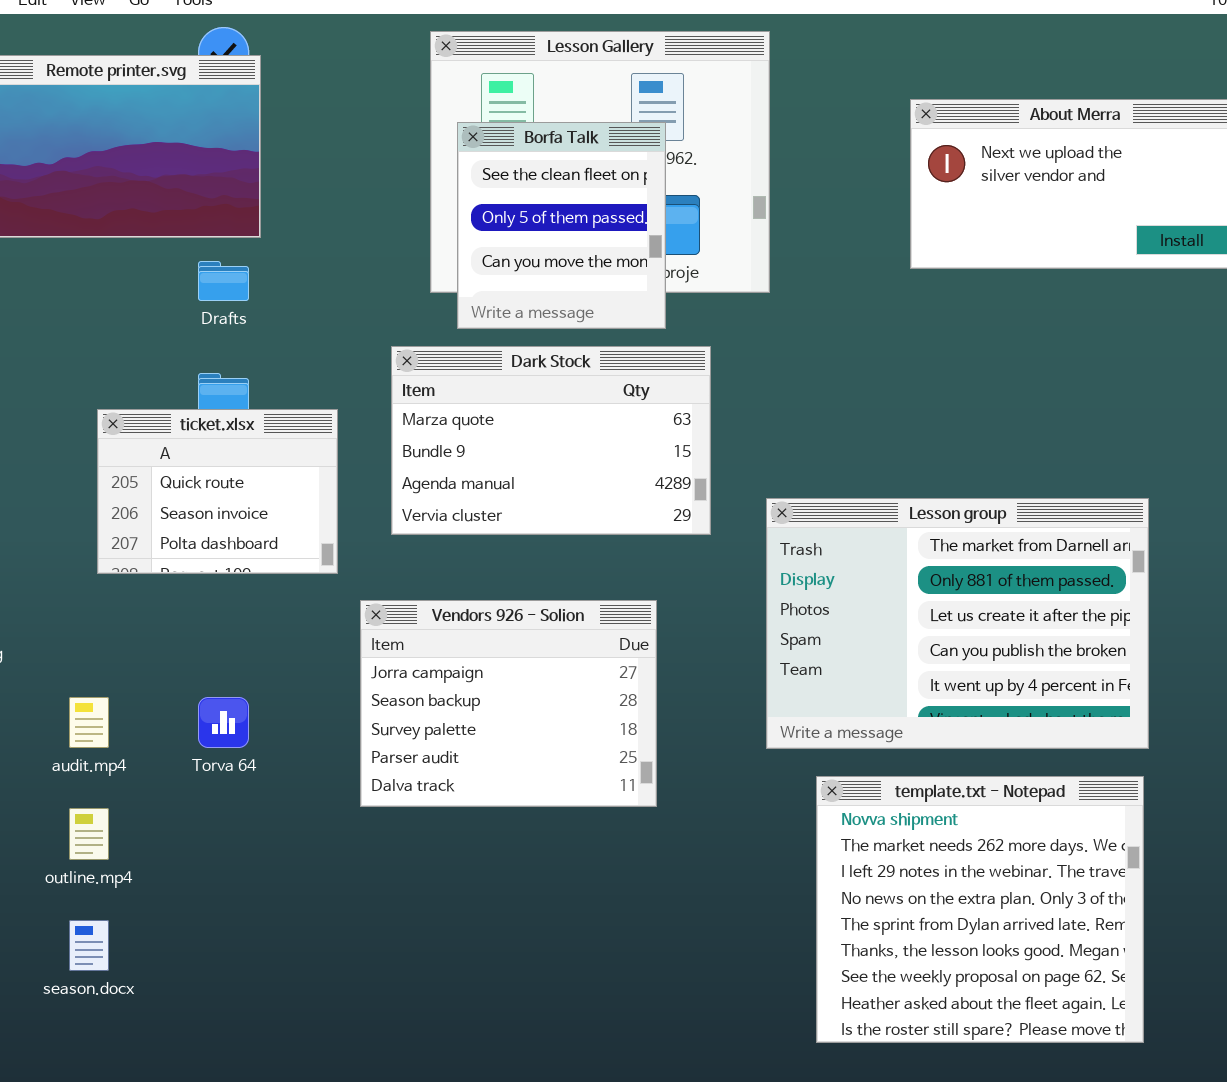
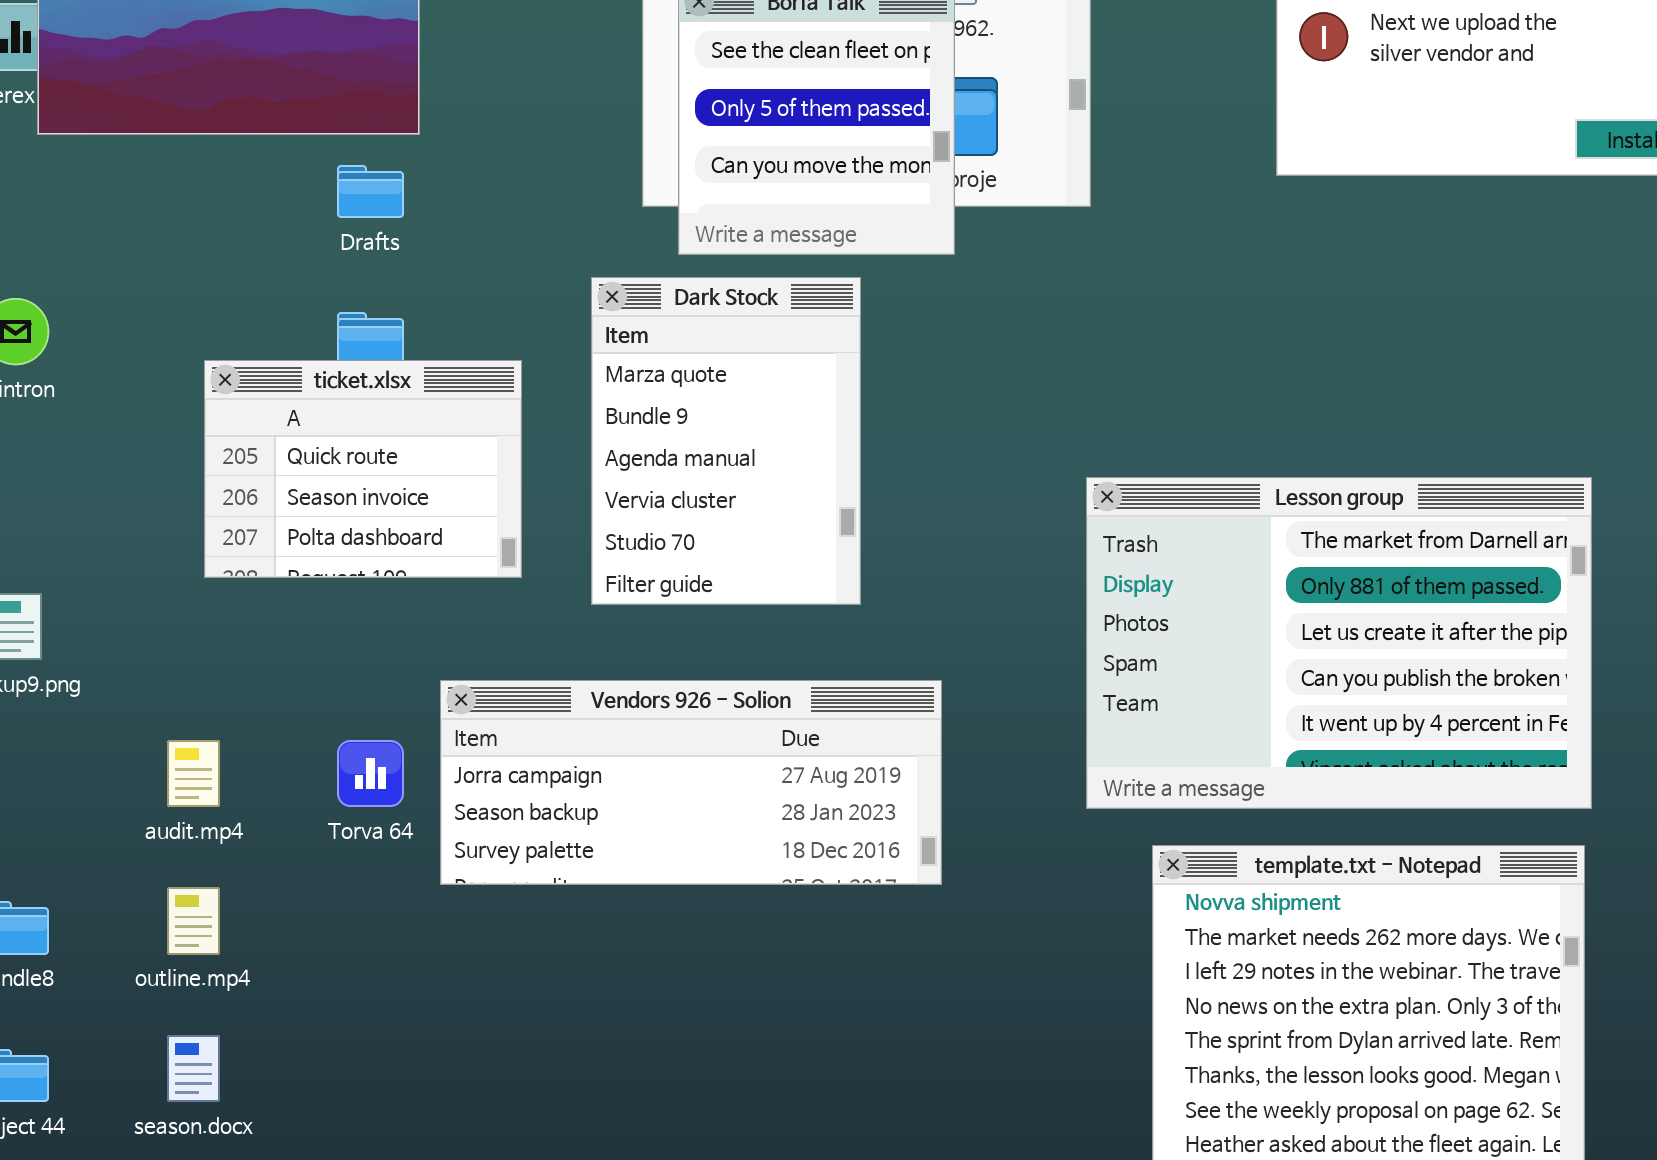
Dark Stock: [391,346,711,535] -> [591,277,861,605], resized
Vendors 926 - Solion: [360,600,657,807] -> [440,680,942,885], resized

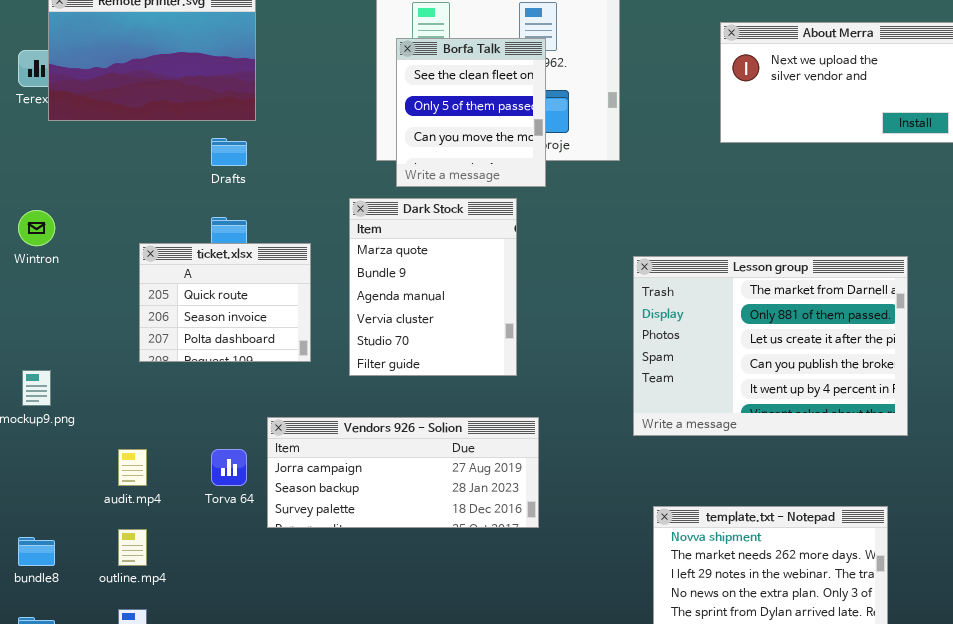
Dark Stock: [591,277,861,605] -> [349,198,517,376], resized
Lesson group: [1086,477,1592,809] -> [633,256,908,436], moved

